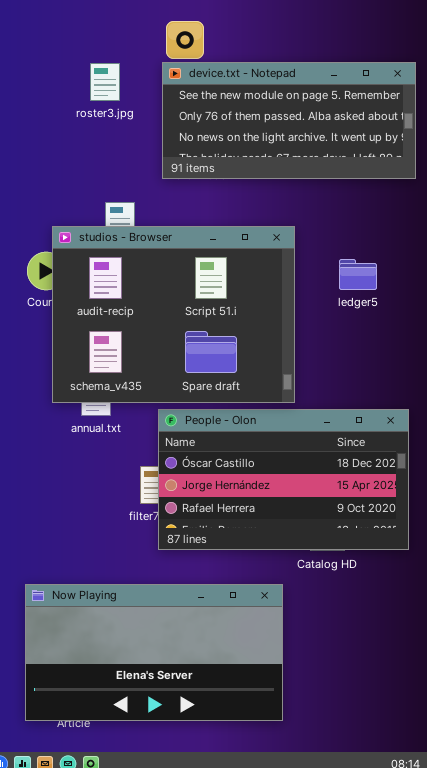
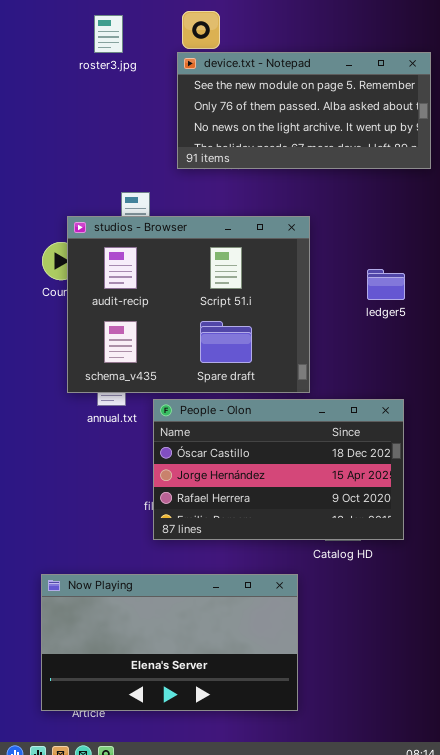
roster3.jpg: [90,63,120,101] -> [94,15,123,53], moved
ledger5: [339,259,377,290] -> [367,269,405,300], moved
People - Olon: [158,409,409,550] -> [153,399,404,540], moved

